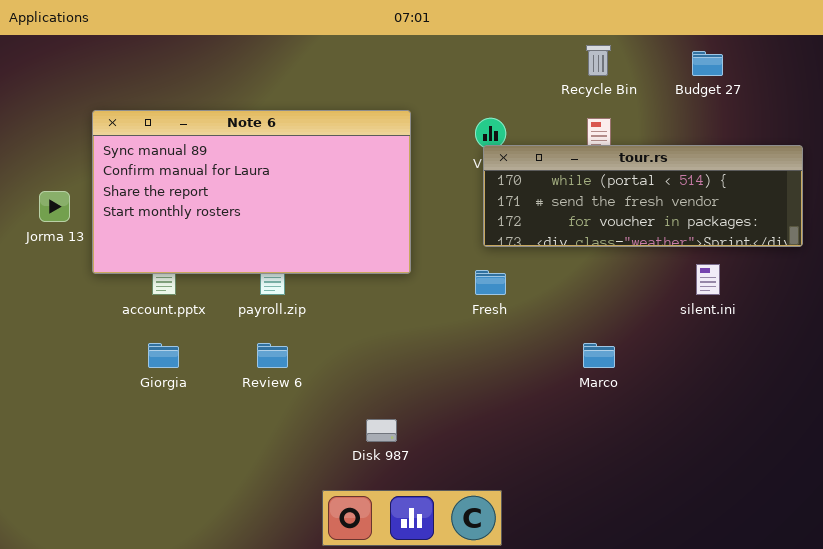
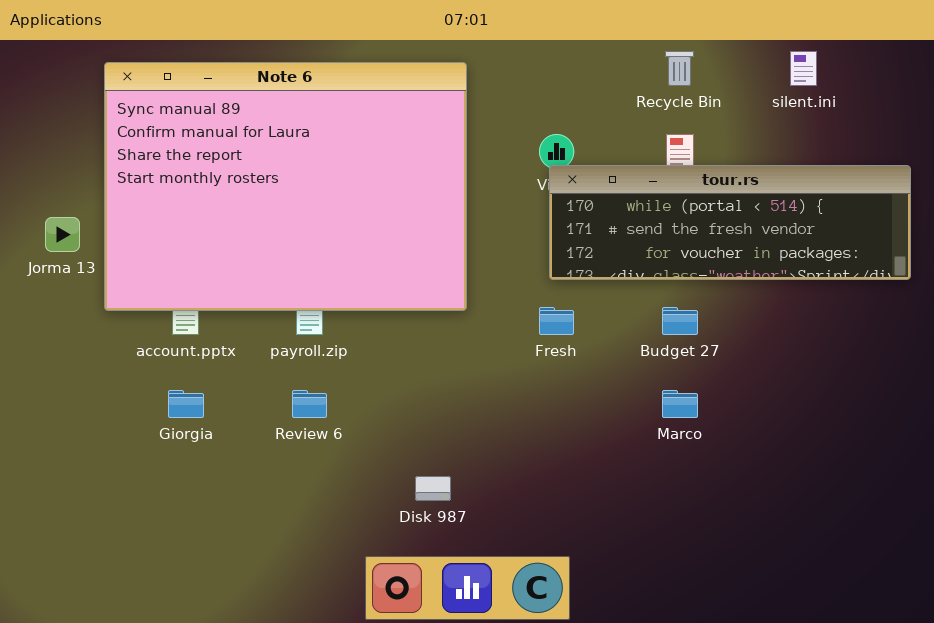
Budget 27: [692,51,723,76] -> [662,307,698,335], moved
Note 6: [92,110,411,274] -> [104,62,467,311], resized
silent.ini: [696,264,720,295] -> [790,51,817,86], moved

